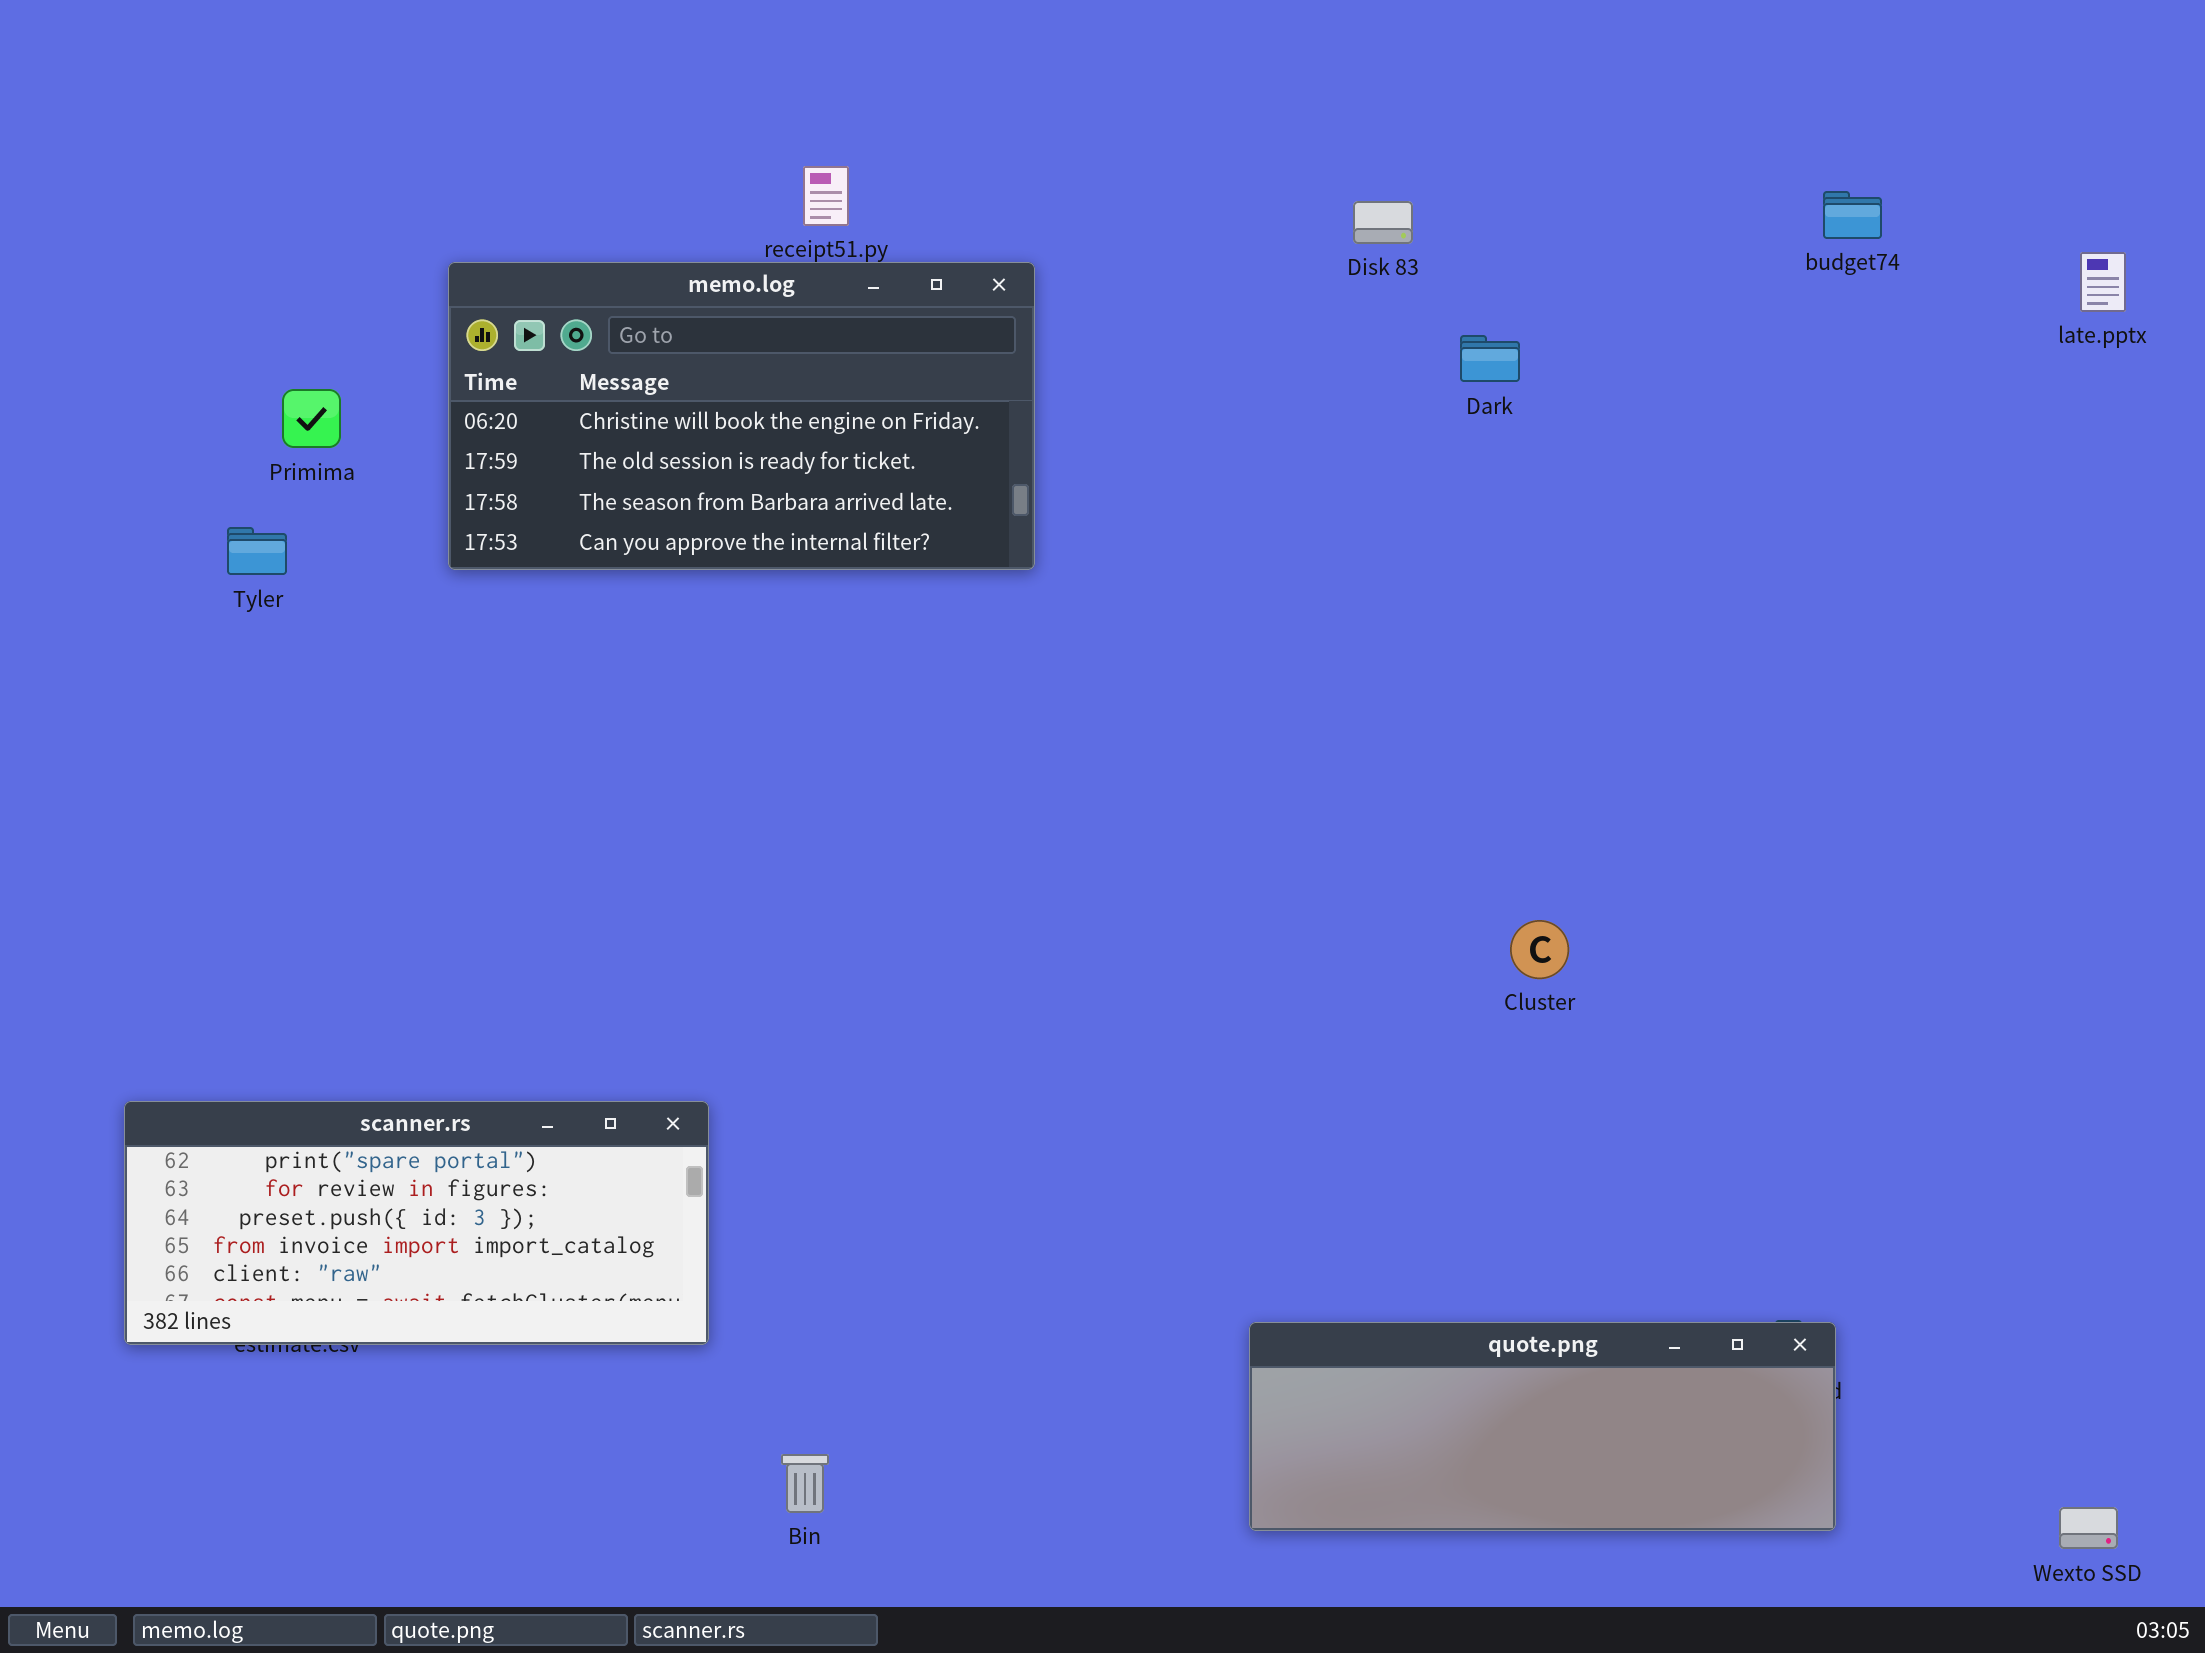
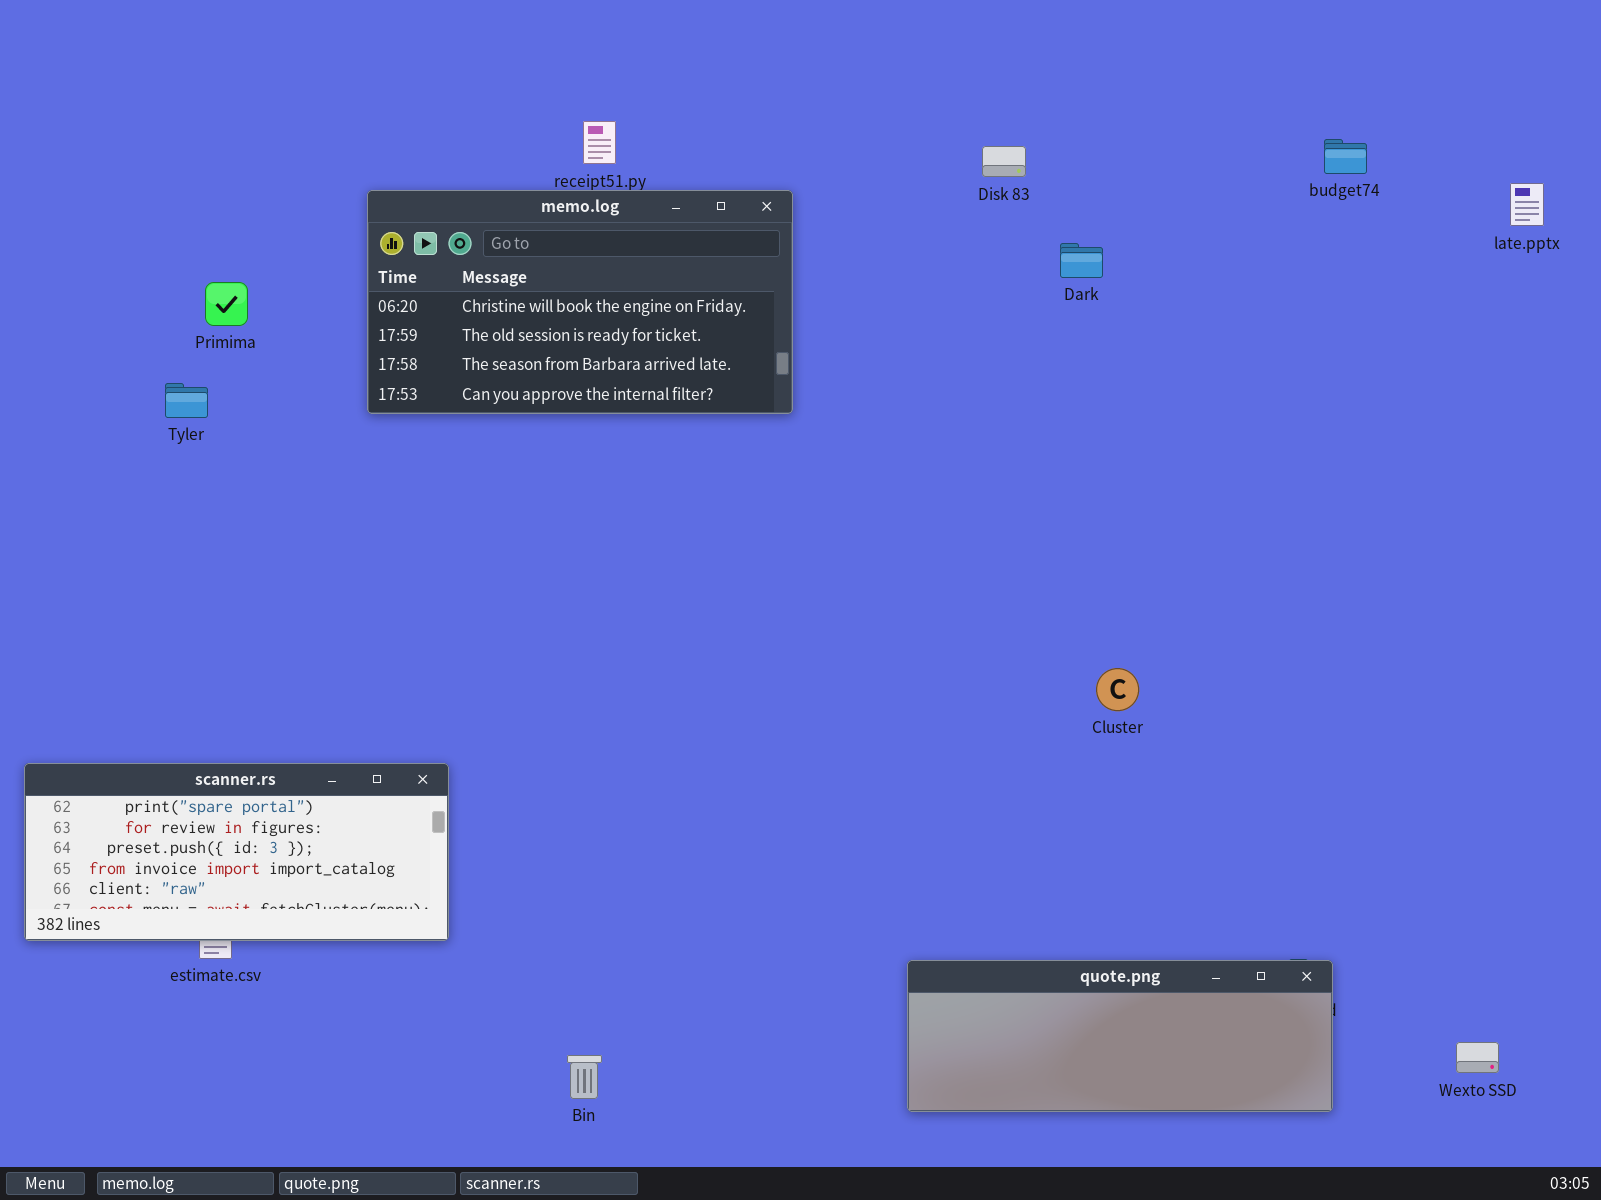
memo.log: [448,262,1035,570] -> [367,190,793,414], moved
scanner.rs: [124,1101,709,1345] -> [24,763,449,941], moved
Wexto SSD: [2059,1507,2118,1549] -> [1456,1042,1499,1073], moved

